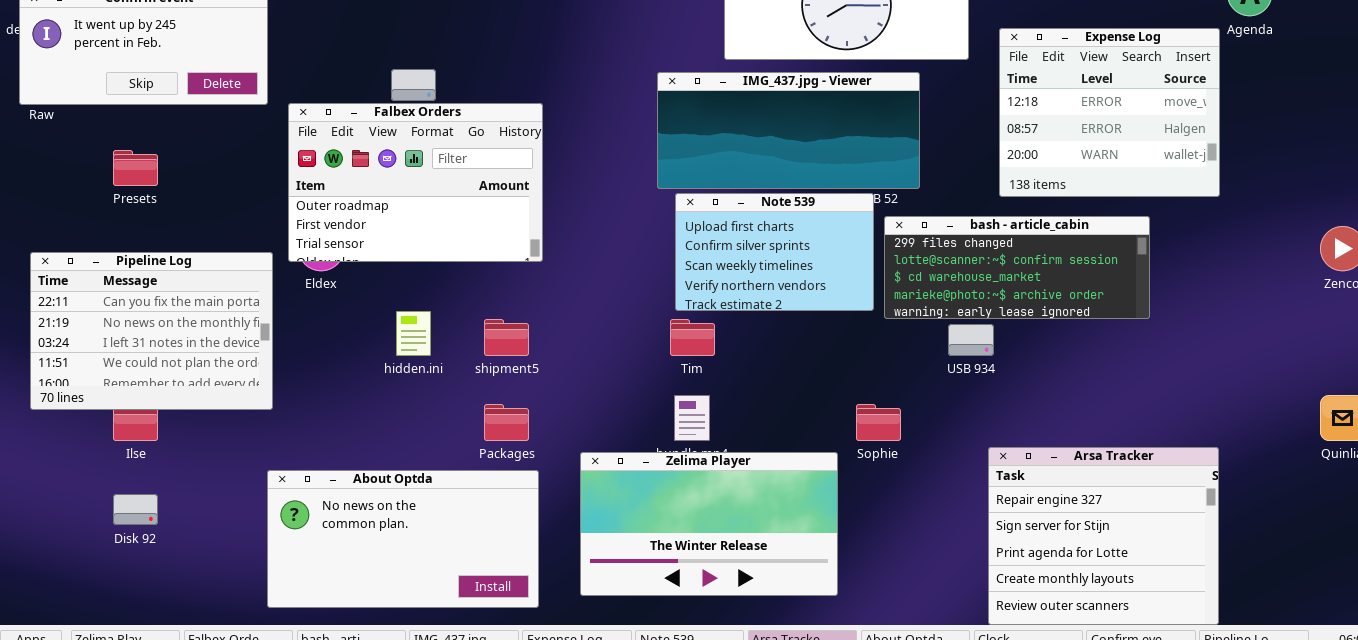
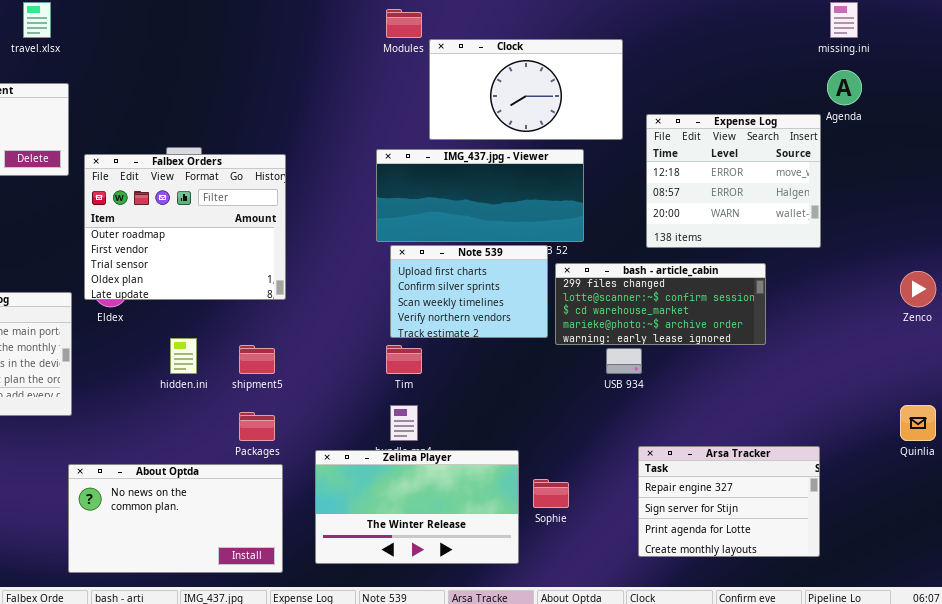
Falbex Orders: [288,103,543,262] -> [84,154,286,300], resized
Sophie: [856,404,901,441] -> [533,479,569,508], moved
Arsa Tracker: [988,447,1219,625] -> [638,446,820,557], resized

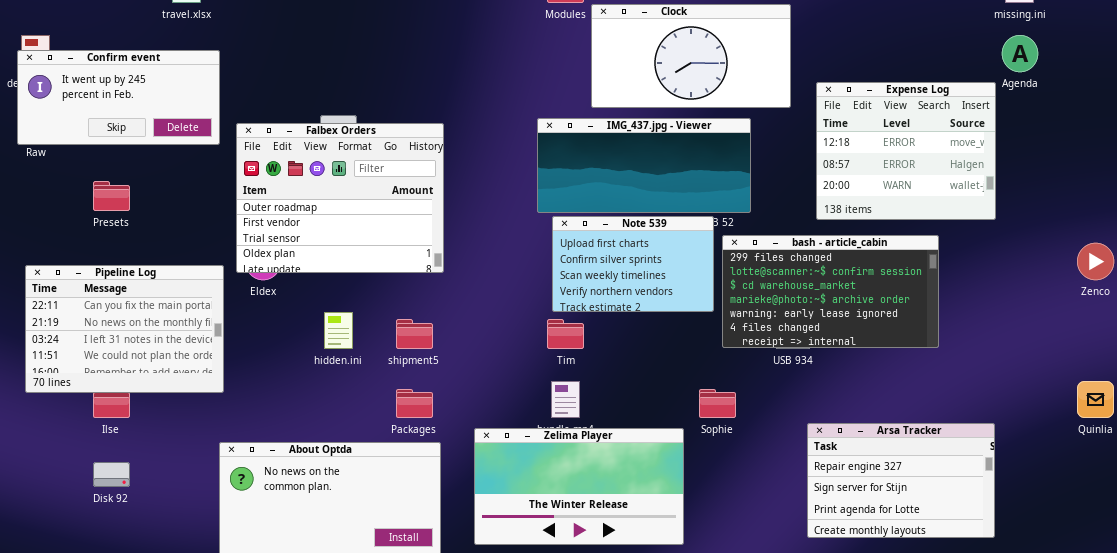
bash - article_cabin: [555,263,766,345] -> [722,235,939,348], resized
Sophie: [533,479,569,508] -> [699,389,736,418], moved

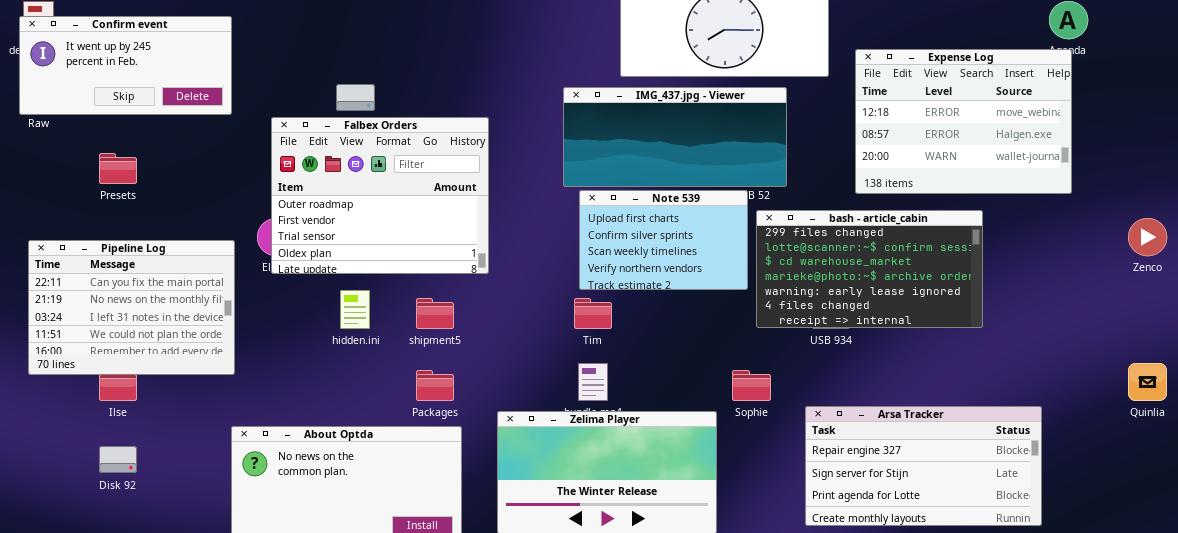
Expense Log: [816,82,996,220] -> [855,49,1072,194], resized
Falbex Orders: [236,123,444,273] -> [271,117,489,274], moved
Arsa Tracker: [807,423,995,538] -> [805,406,1042,526], resized

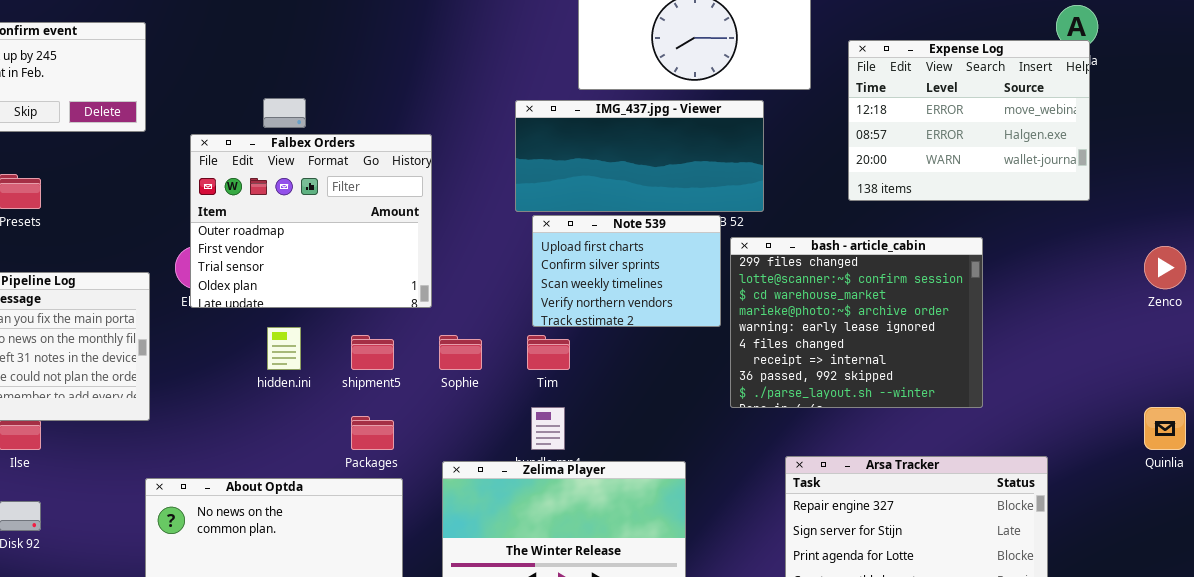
Expense Log: [855,49,1072,194] -> [848,40,1090,201], moved
bash - article_cabin: [756,210,983,328] -> [730,237,983,408], resized
Sophie: [732,370,771,401] -> [439,335,482,370], moved

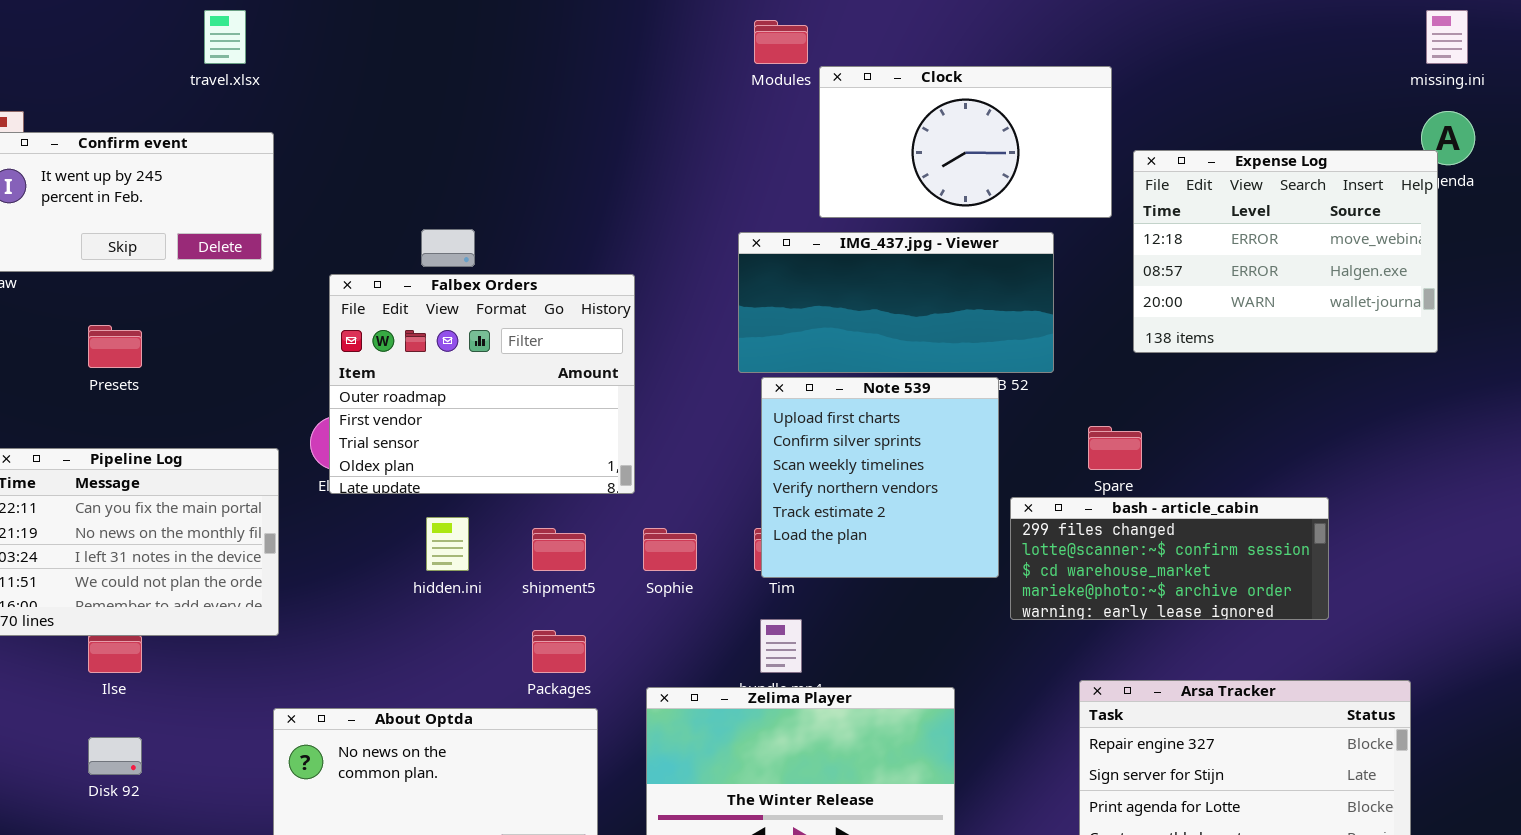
Expense Log: [848,40,1090,201] -> [1133,150,1438,353], moved
Note 539: [532,215,721,327] -> [761,377,999,578], resized
bash - article_cabin: [730,237,983,408] -> [1010,497,1329,620], resized

